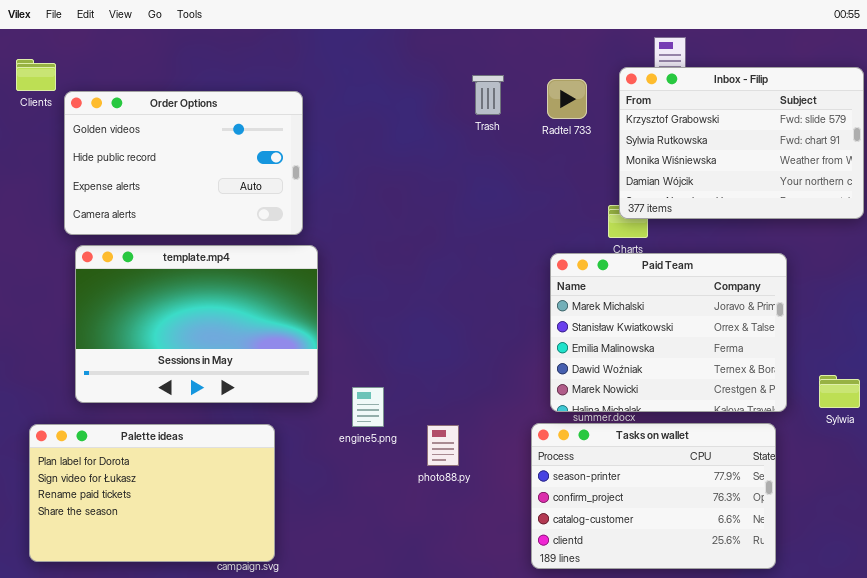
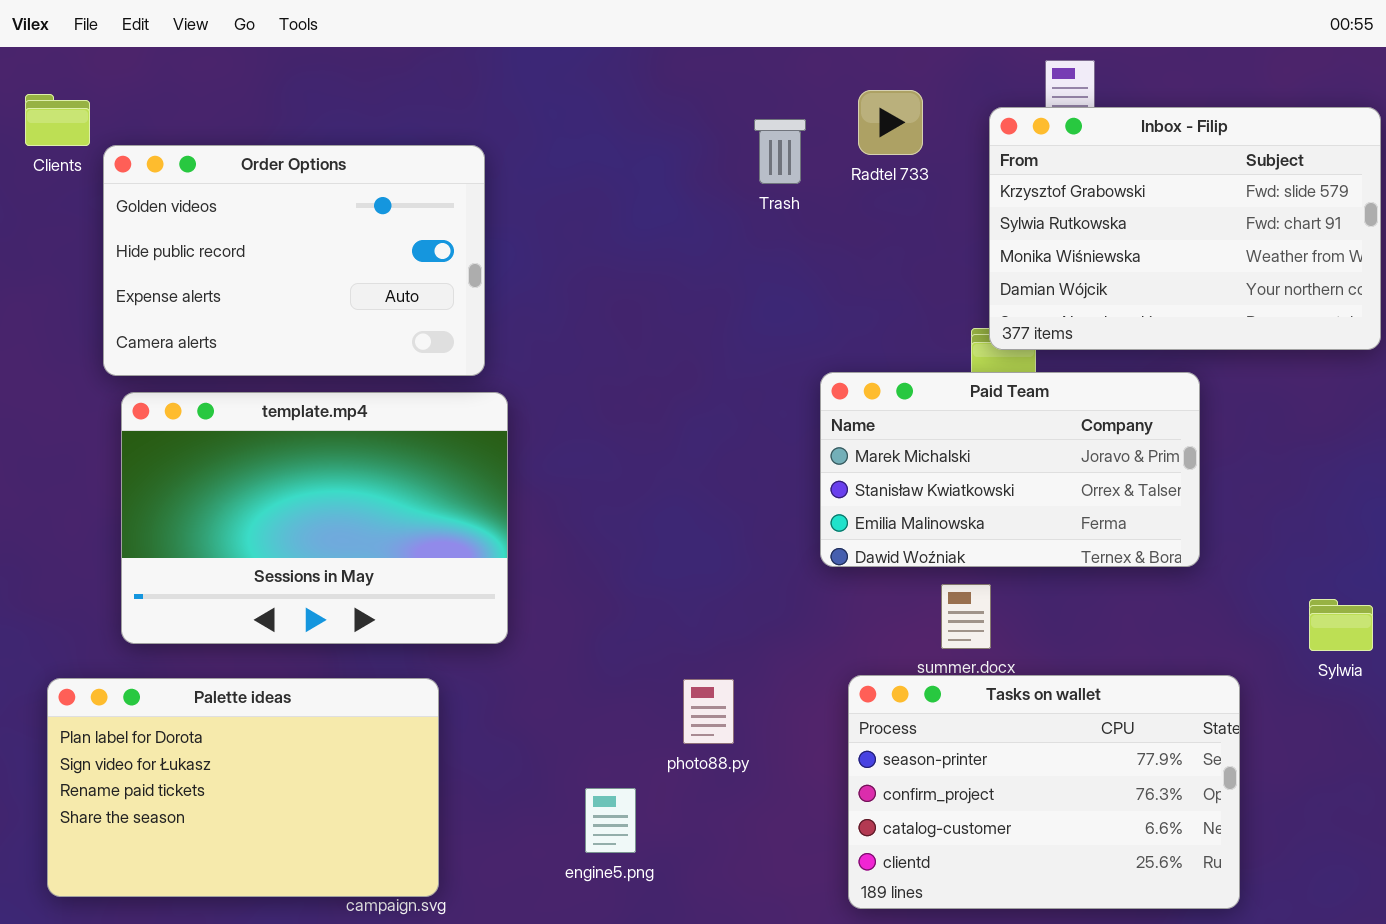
Radtel 733: [547,79,587,119] -> [858,90,923,155], moved
Paid Team: [550,253,787,412] -> [820,372,1200,567], moved, resized
engine5.png: [352,387,384,427] -> [585,788,636,853], moved

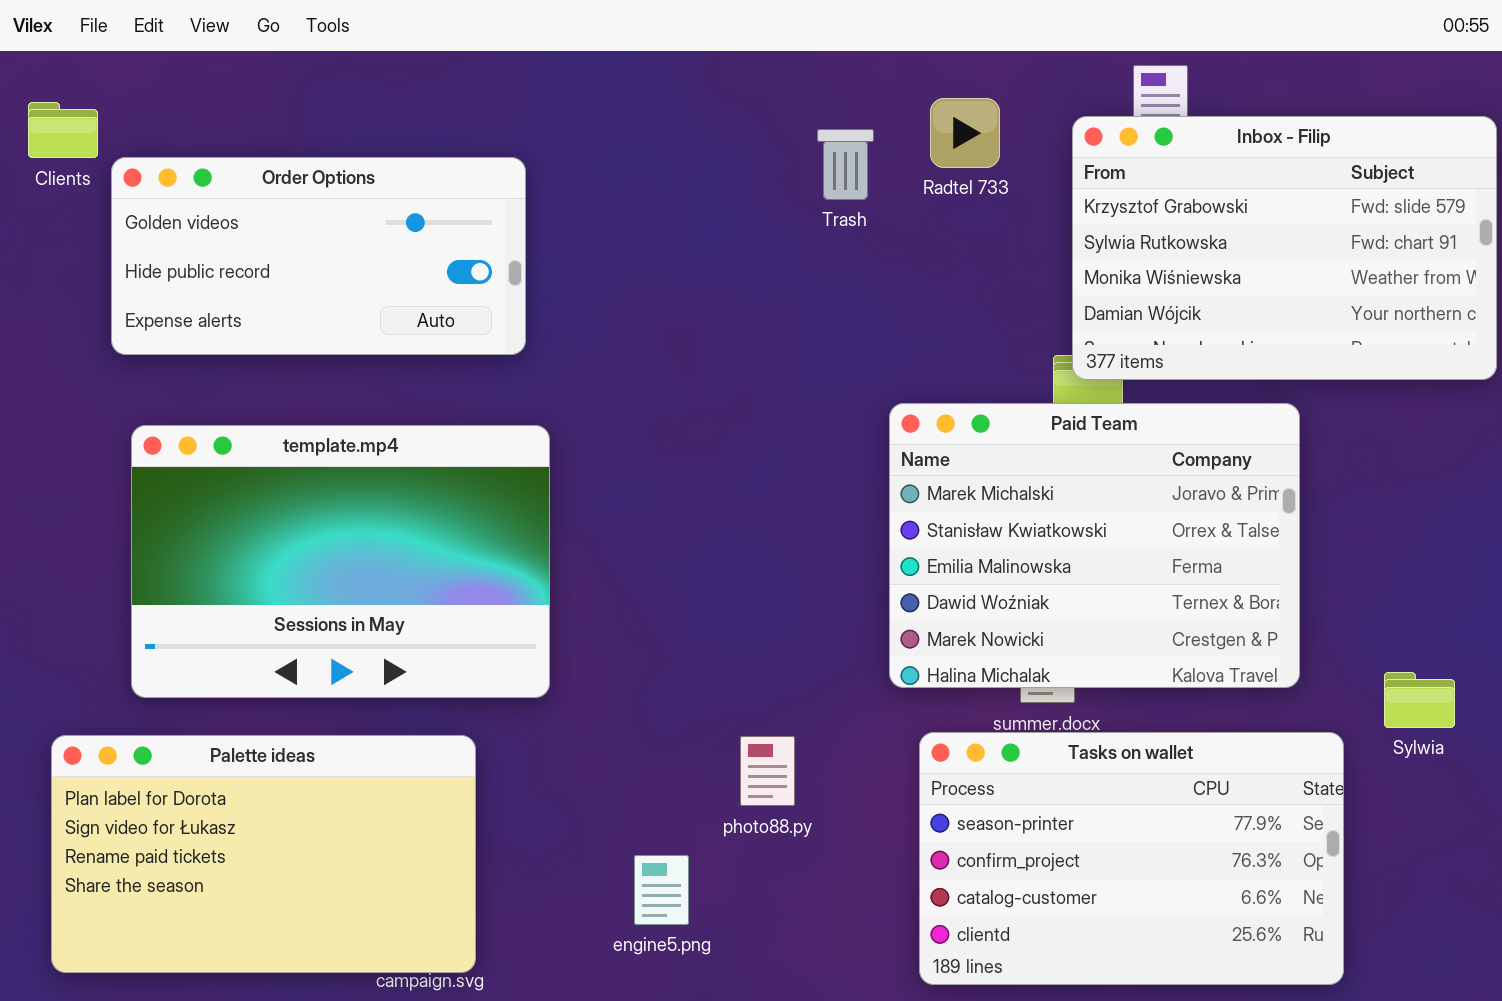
Order Options: [103,145,485,376] -> [111,157,526,355], resized
Paid Team: [820,372,1200,567] -> [889,403,1300,688], resized
Sylwia: [1309,599,1373,651] -> [1384,672,1455,728], moved

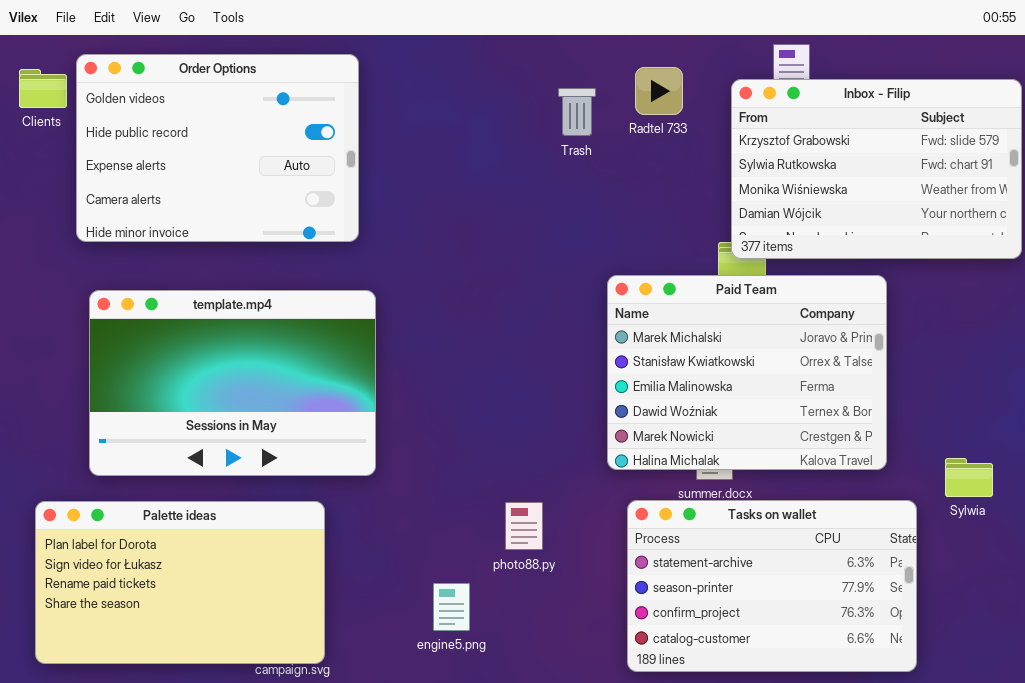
Order Options: [111,157,526,355] -> [76,54,359,242], resized
Tasks on wallet: [919,732,1344,985] -> [627,500,917,672], scrolled up 1 row

